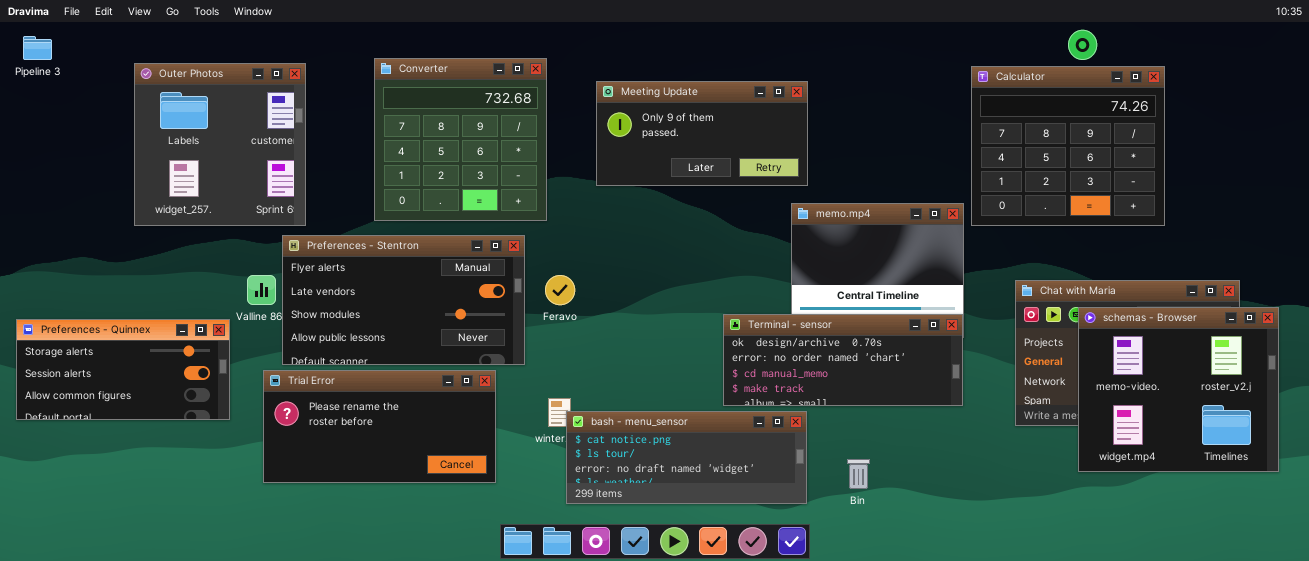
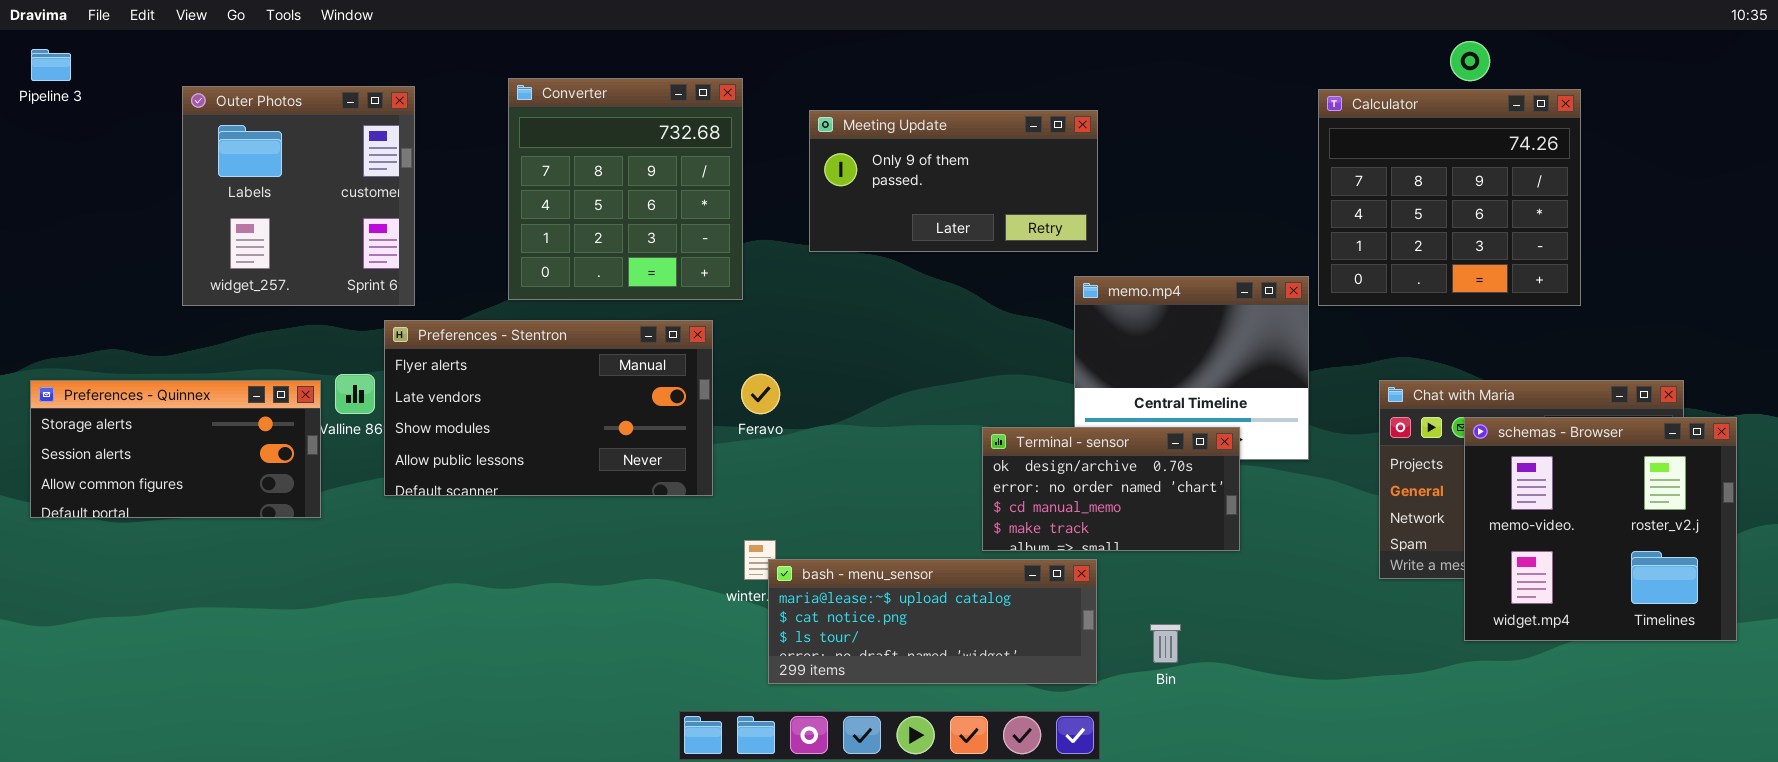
Terminal - sensor: [723,314,963,406] -> [982,427,1240,551], resized
Preferences - Quinnex: [16,319,230,420] -> [30,380,321,518], moved
Trial Error: [263,370,496,483] -> none, closed
bash - menu_sensor: [566,411,807,504] -> [768,559,1097,684], scrolled up 1 row

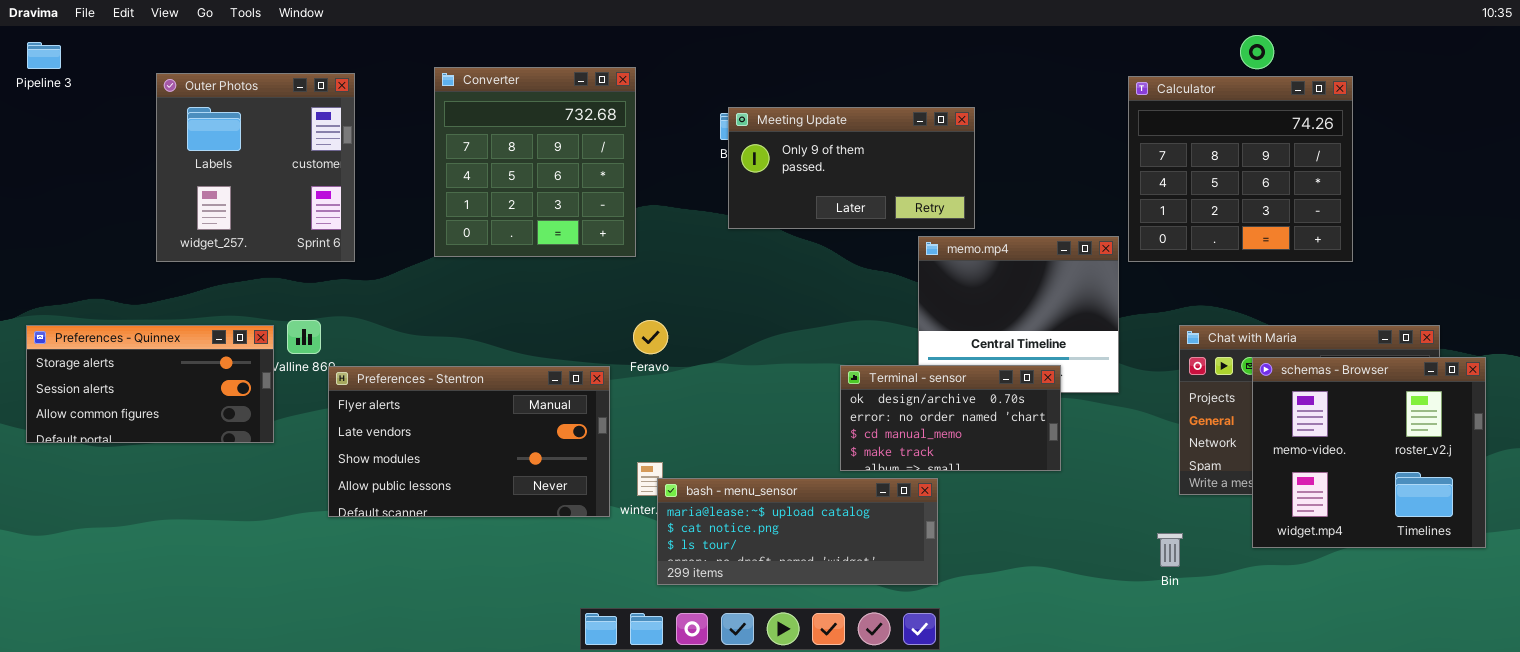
Meeting Update: [809,110,1098,252] -> [728,107,975,229], moved
Preferences - Stentron: [384,320,713,496] -> [328,366,610,517], moved
Bin: [1150,624,1181,663] -> [1157,533,1183,567], moved

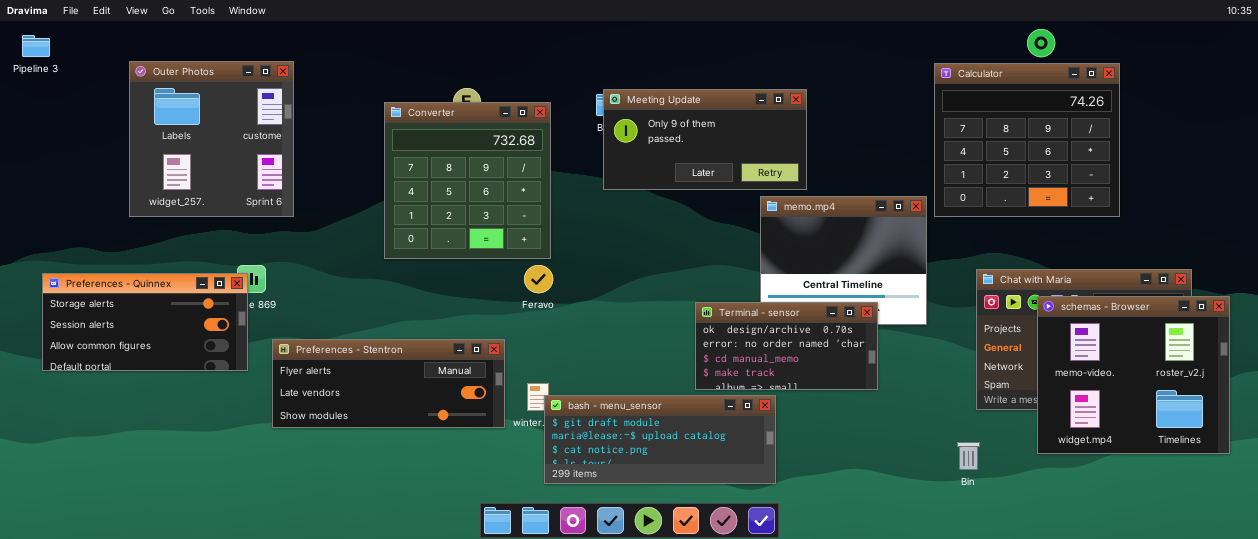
Converter: [434,67,636,257] -> [384,102,551,259], moved
Preferences - Quinnex: [26,325,274,443] -> [42,273,248,371], moved
Preferences - Stentron: [328,366,610,517] -> [272,339,505,428], resized
bash - menu_sensor: [657,478,938,585] -> [544,395,776,484], scrolled up 1 row

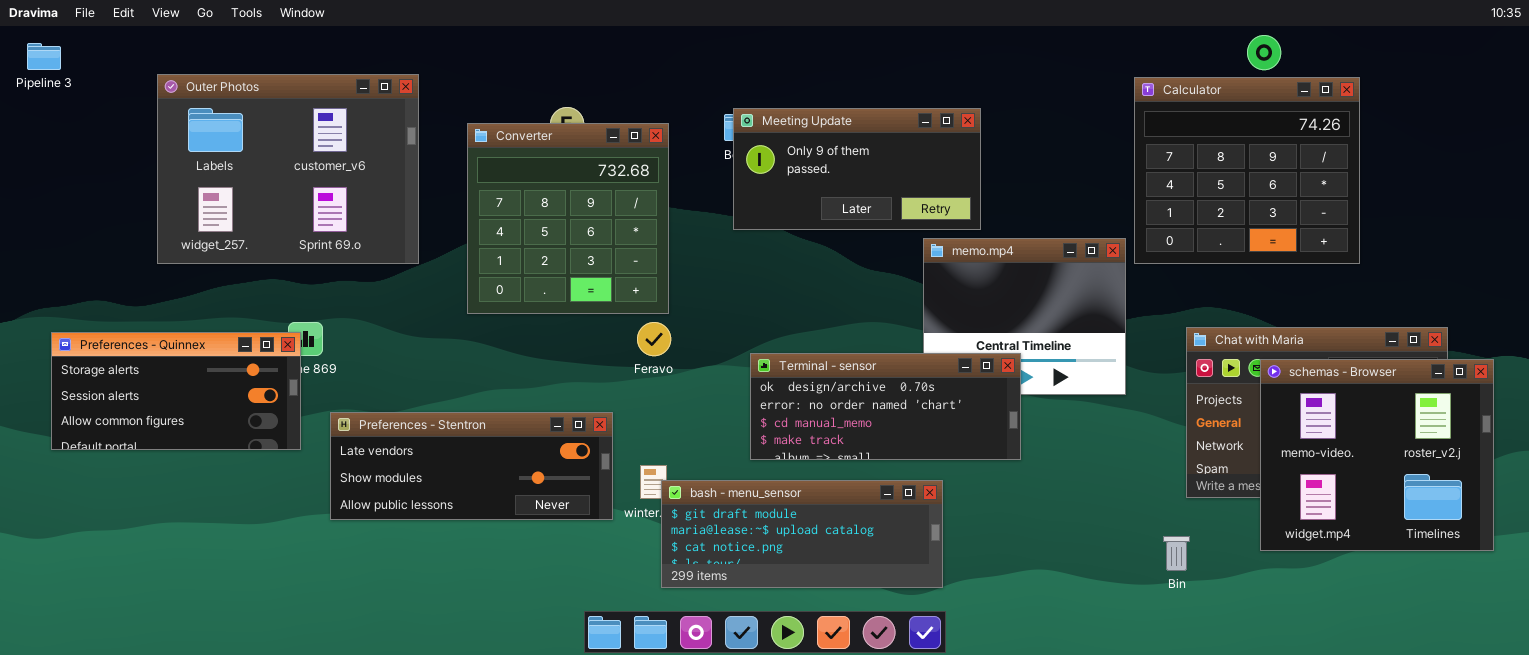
Outer Photos: [129,61,294,217] -> [157,74,419,264], resized
Terminal - sensor: [695,302,878,390] -> [750,353,1021,460], moved, resized
Preferences - Stentron: [272,339,505,428] -> [330,412,613,520], scrolled down 1 row

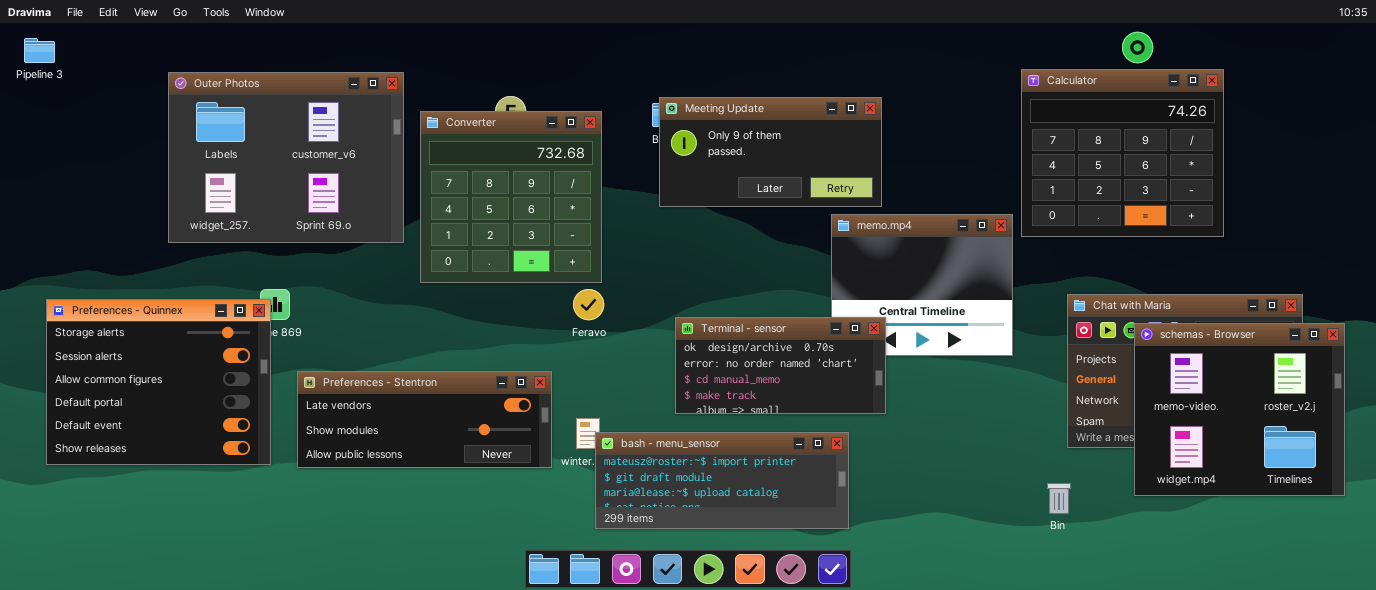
Outer Photos: [157,74,419,264] -> [168,72,404,243], moved
Preferences - Quinnex: [51,332,301,450] -> [46,299,271,465], resized
Terminal - sensor: [750,353,1021,460] -> [675,317,886,414], resized
bash - menu_sensor: [661,480,943,588] -> [595,432,849,529], scrolled up 1 row

